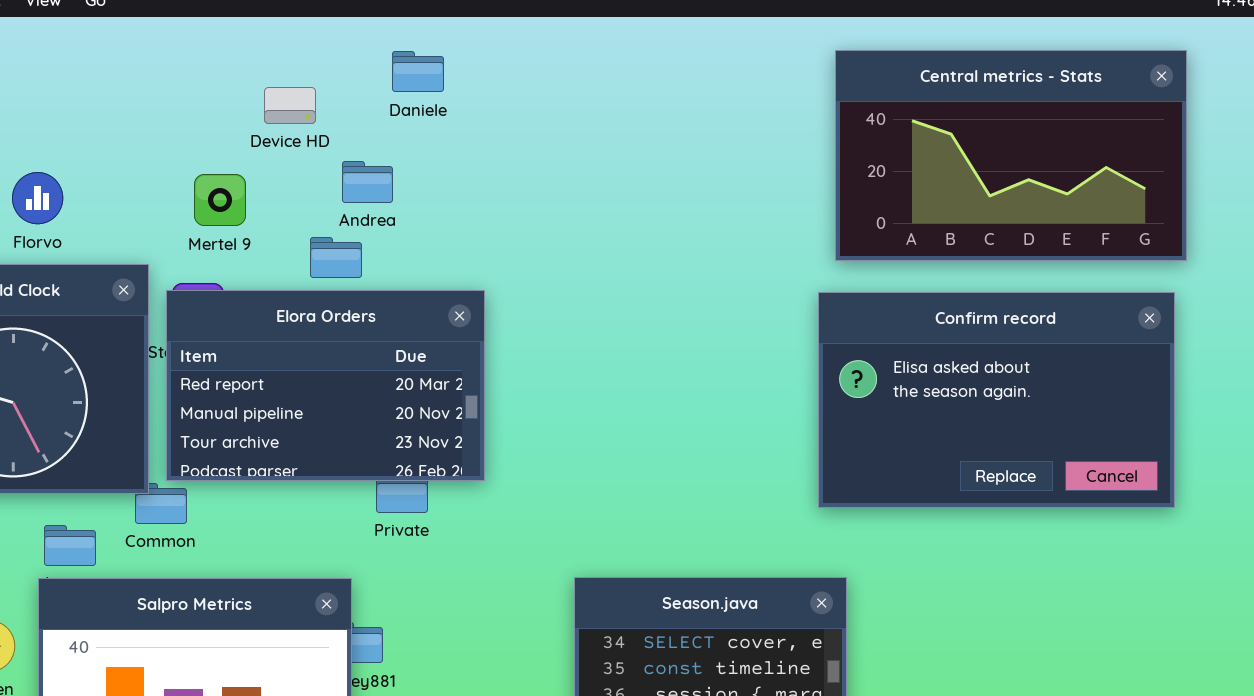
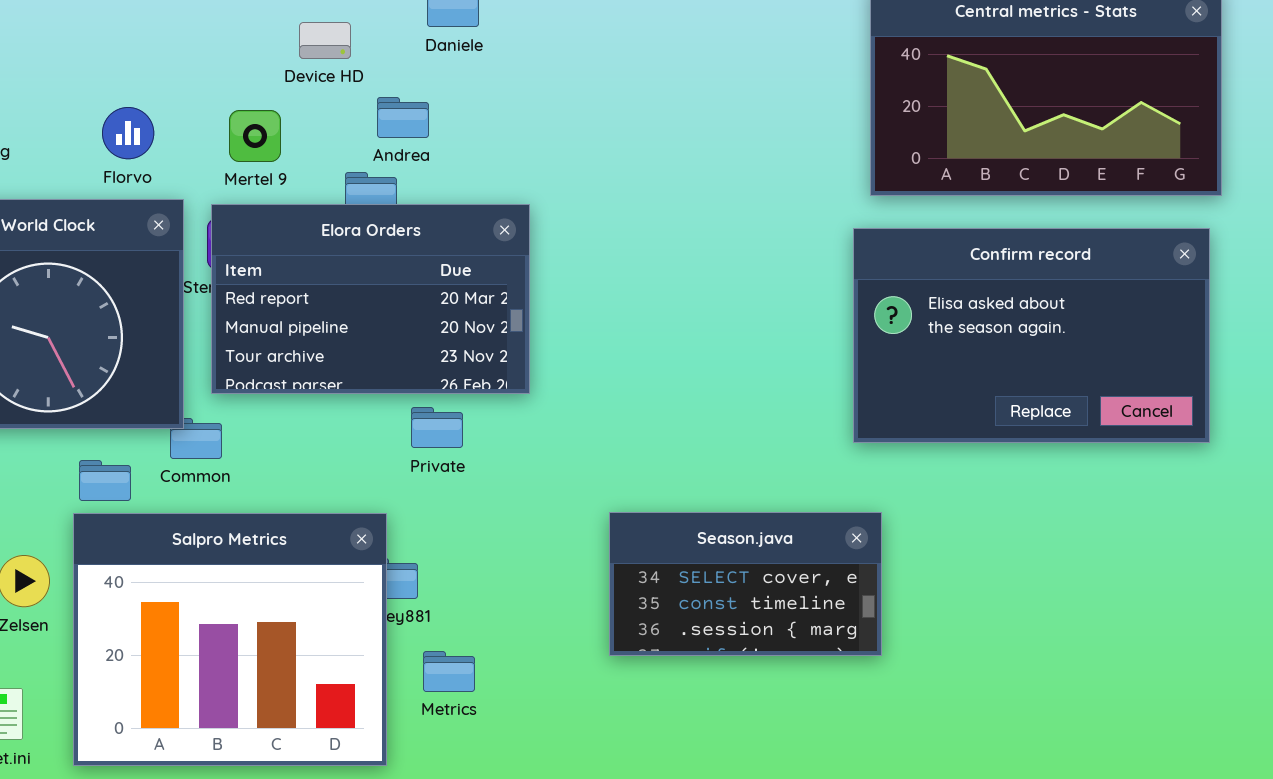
Florvo: [12,172,63,224] -> [102,107,154,159], moved
Elora Orders: [166,290,485,481] -> [211,204,530,394], moved

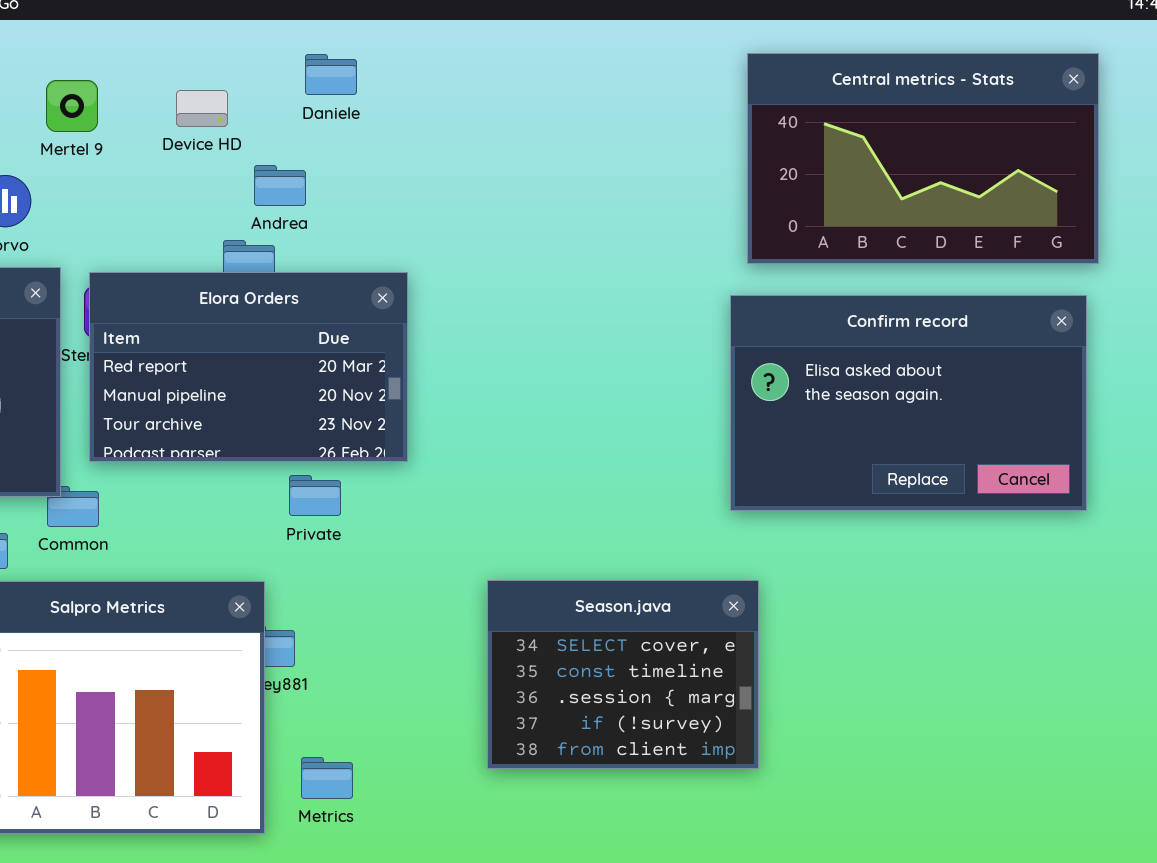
Mertel 9: [229,110,281,162] -> [46,80,98,132], moved
Season.java: [609,512,882,656] -> [487,580,759,769], resized
Metrics: [423,651,475,692] -> [301,757,353,799], moved

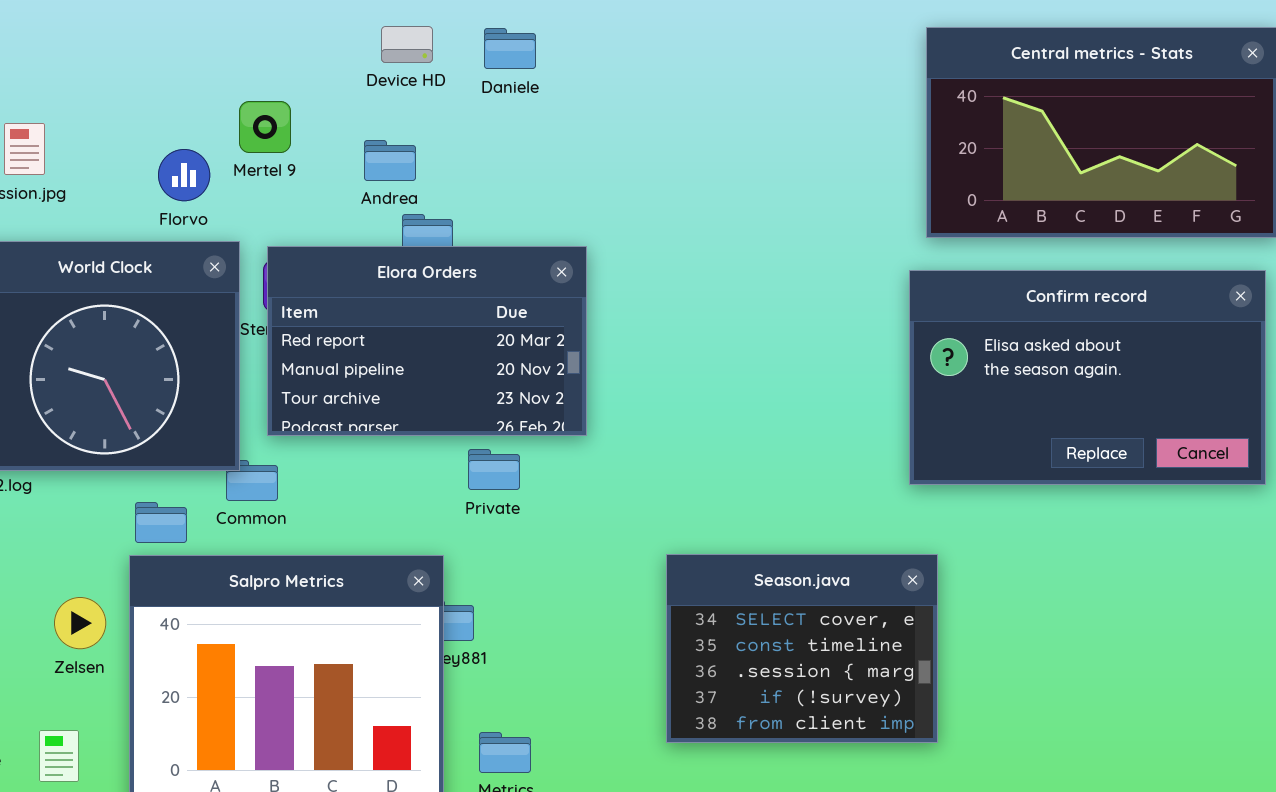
Mertel 9: [46,80,98,132] -> [239,101,291,153], moved
Device HD: [176,90,228,127] -> [381,26,433,63], moved
Andrea: [254,165,306,206] -> [364,140,416,181], moved

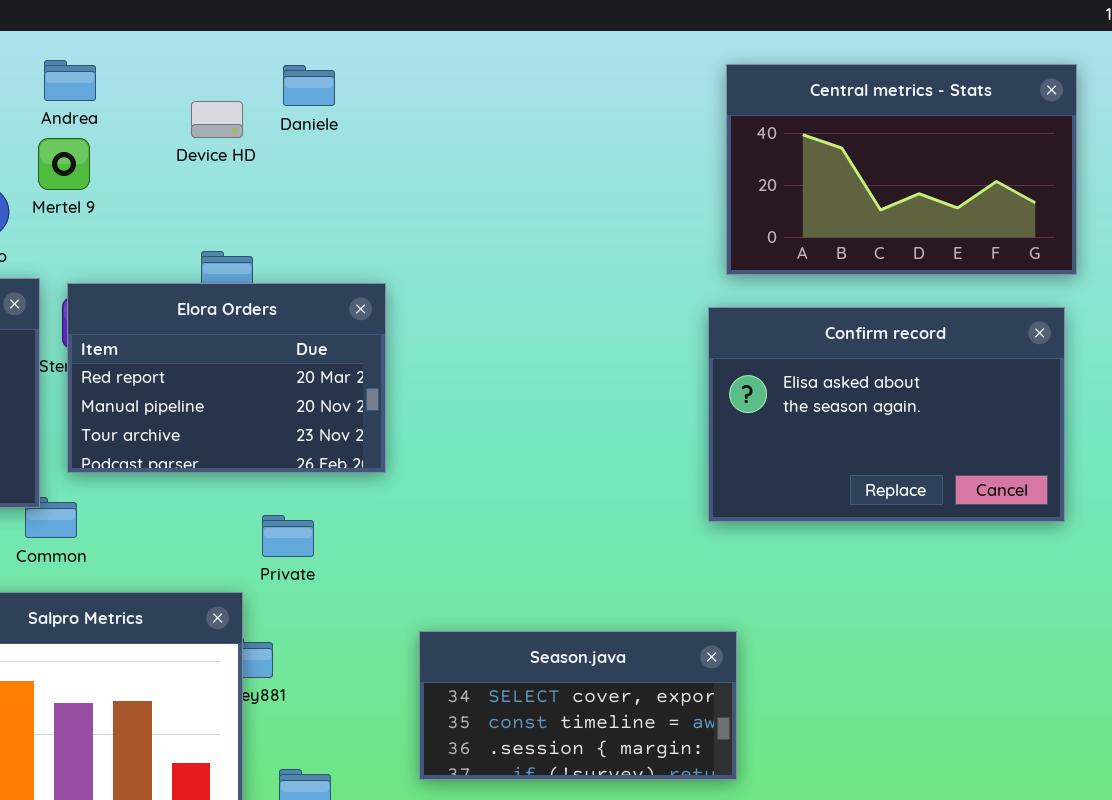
Device HD: [381,26,433,63] -> [191,101,243,138], moved
Andrea: [364,140,416,181] -> [44,60,96,101], moved
Private: [468,449,520,490] -> [262,515,314,557], moved
Season.java: [666,554,938,743] -> [419,631,737,780], resized

